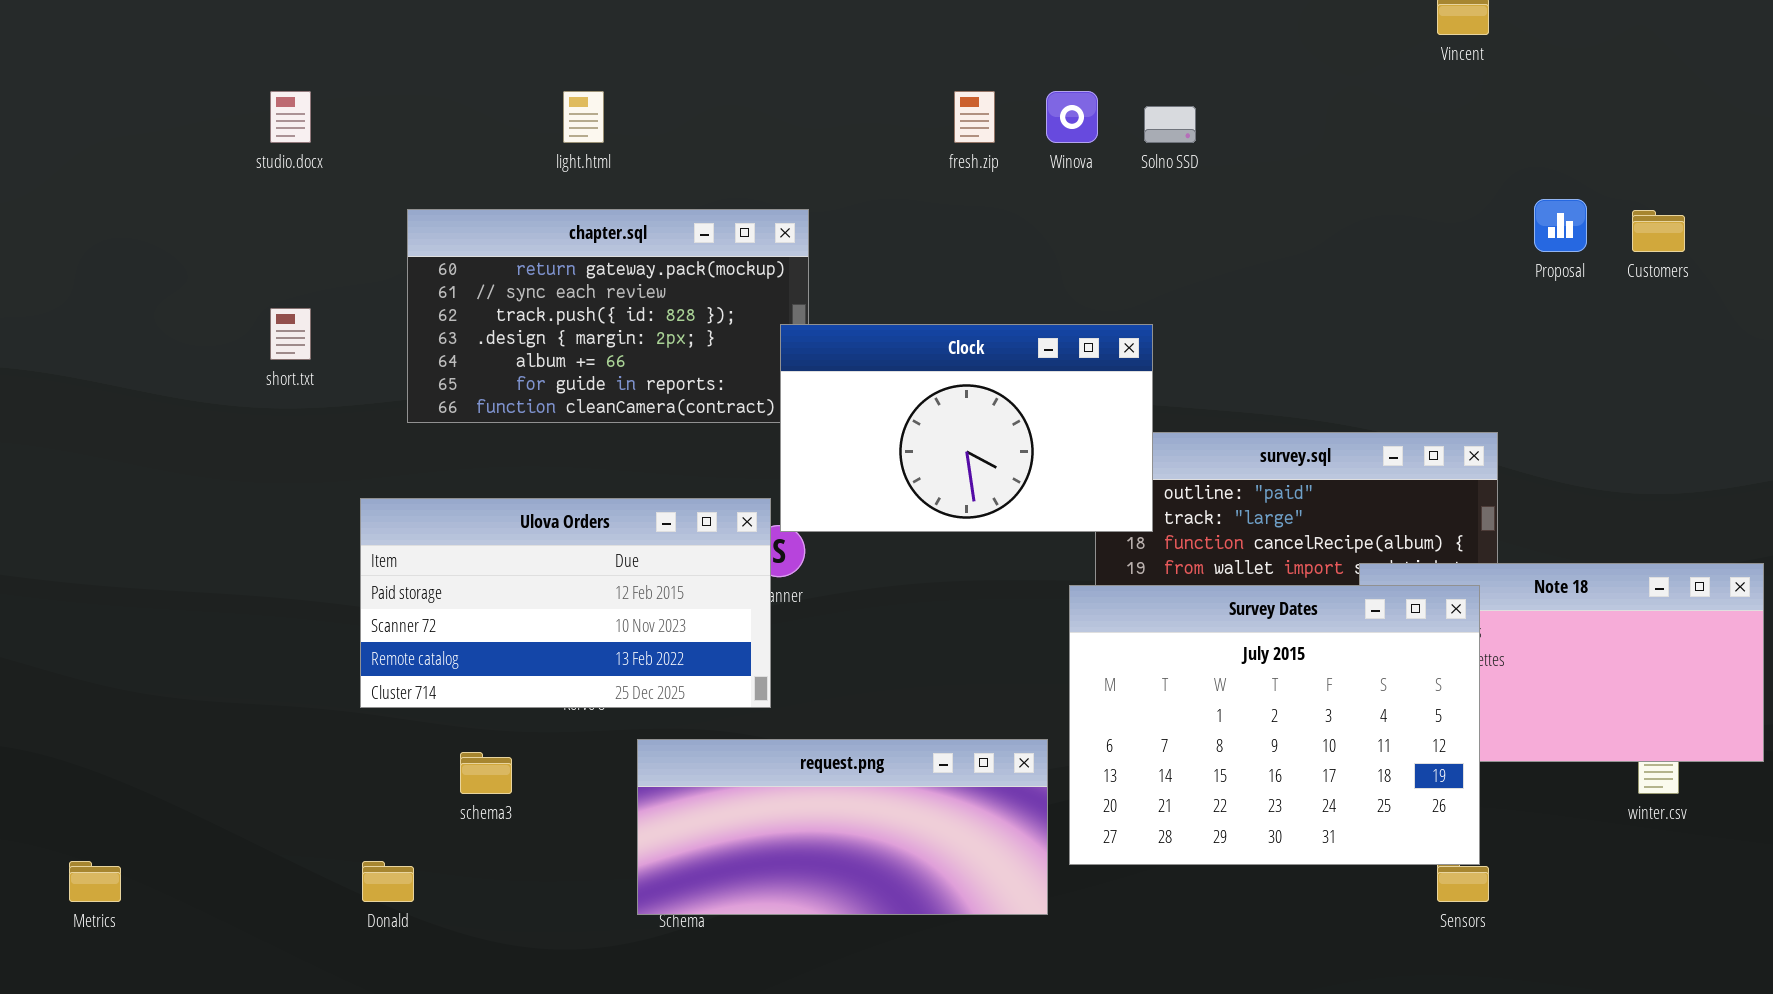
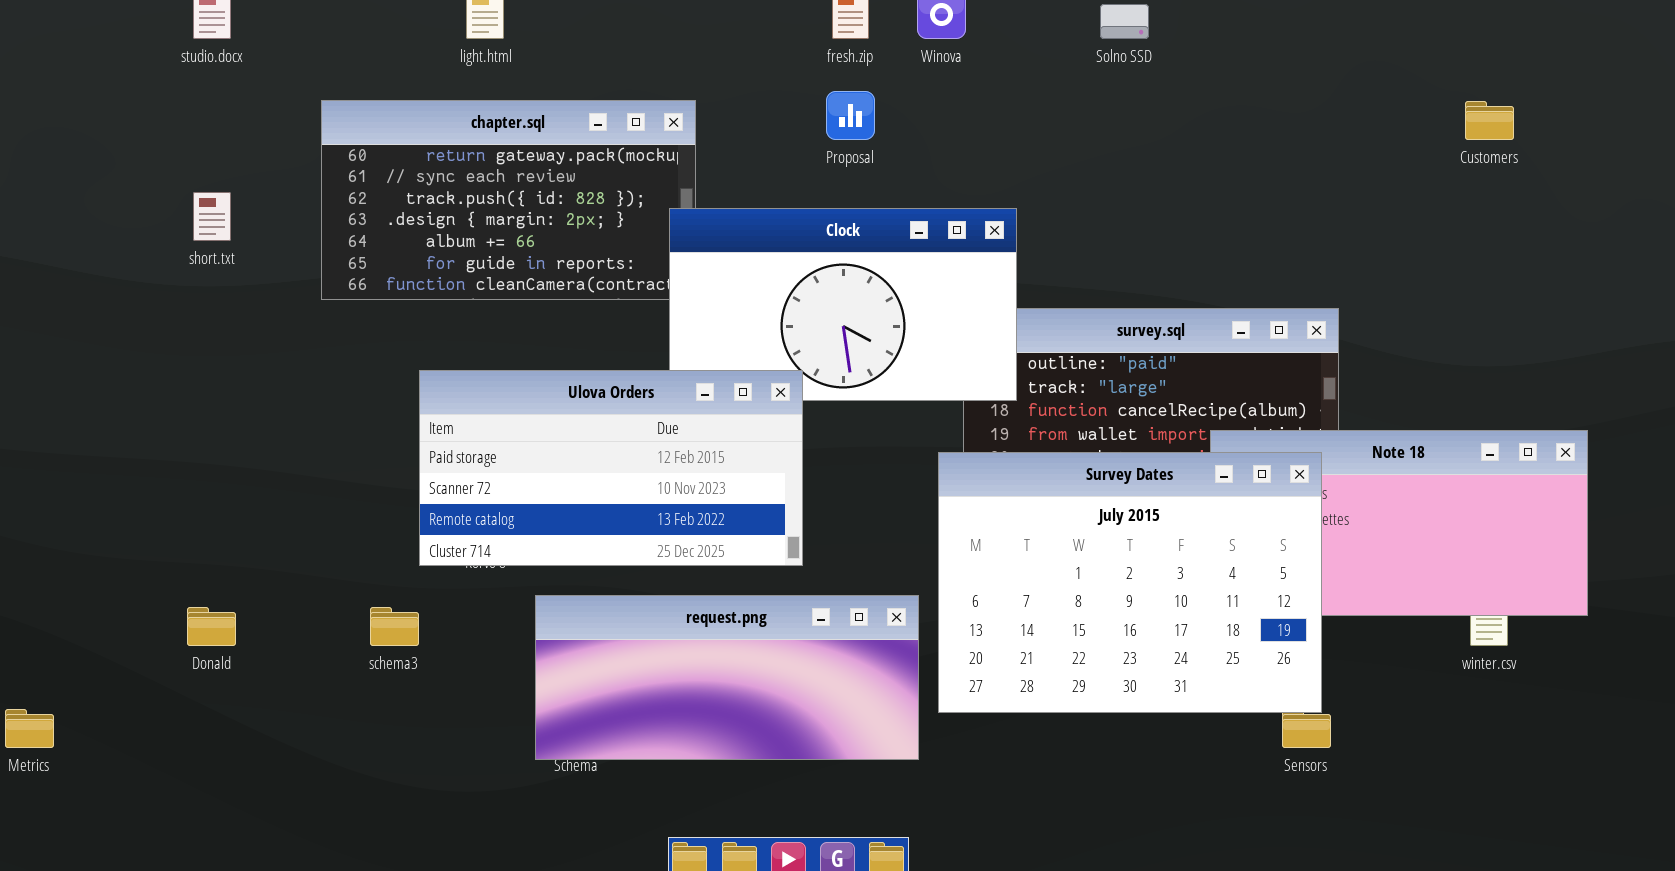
Solno SSD: [1144,106,1196,143] -> [1100,4,1149,39], moved
Proposal: [1534,199,1587,252] -> [826,91,875,140], moved
Ulova Orders: [360,498,771,708] -> [419,370,803,566], moved
Donald: [362,861,414,902] -> [187,607,236,646], moved

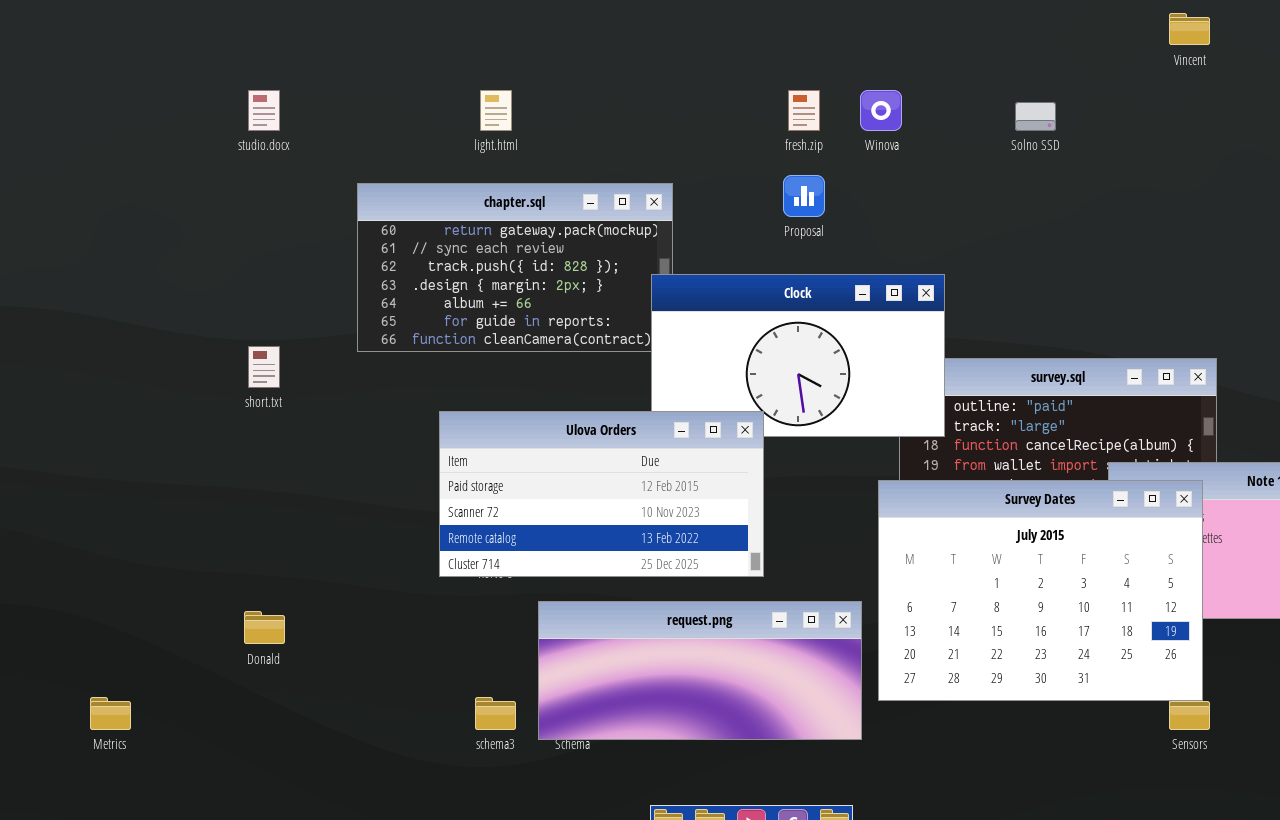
short.txt: [193,192,231,241] -> [248,346,280,388], moved
schema3: [370,607,419,646] -> [475,697,516,730], moved

